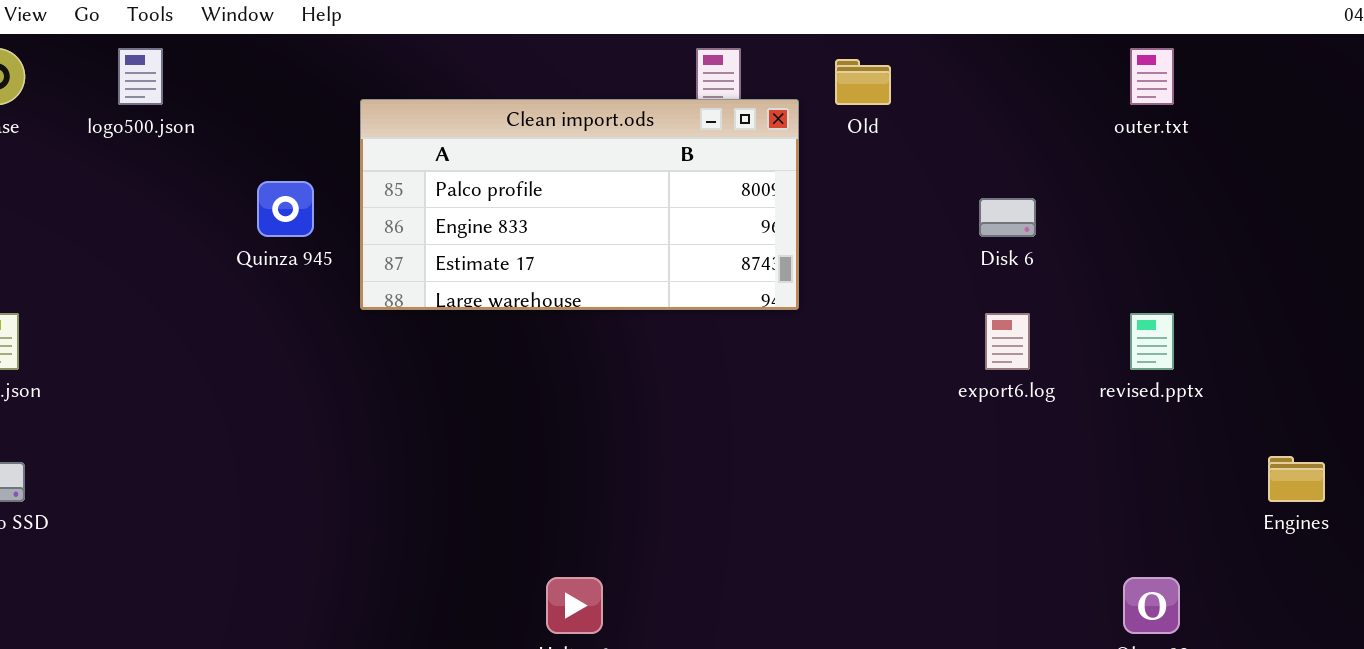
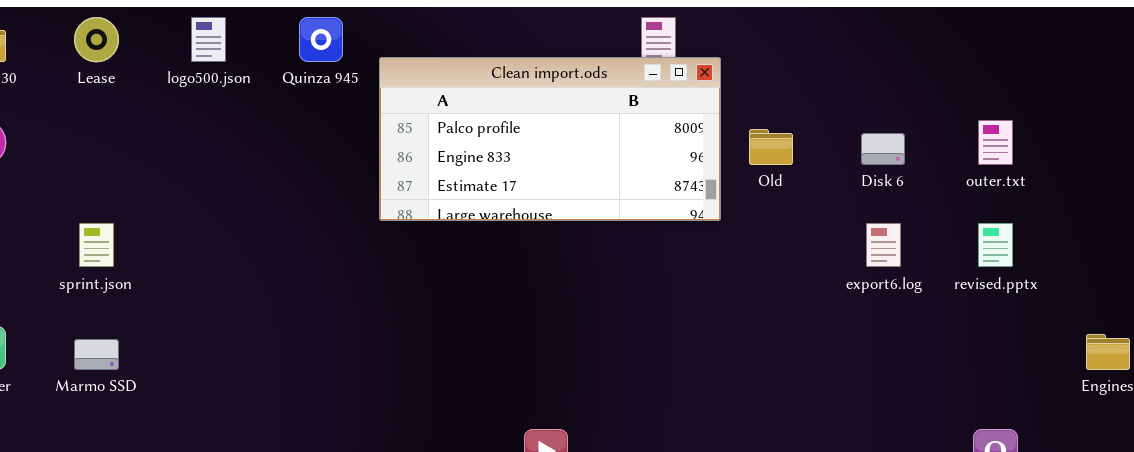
outer.txt: [1130,48,1174,105] -> [978,120,1013,165], moved
Old: [835,59,891,105] -> [749,129,793,165], moved
Quinza 945: [257,181,314,237] -> [299,17,343,62], moved

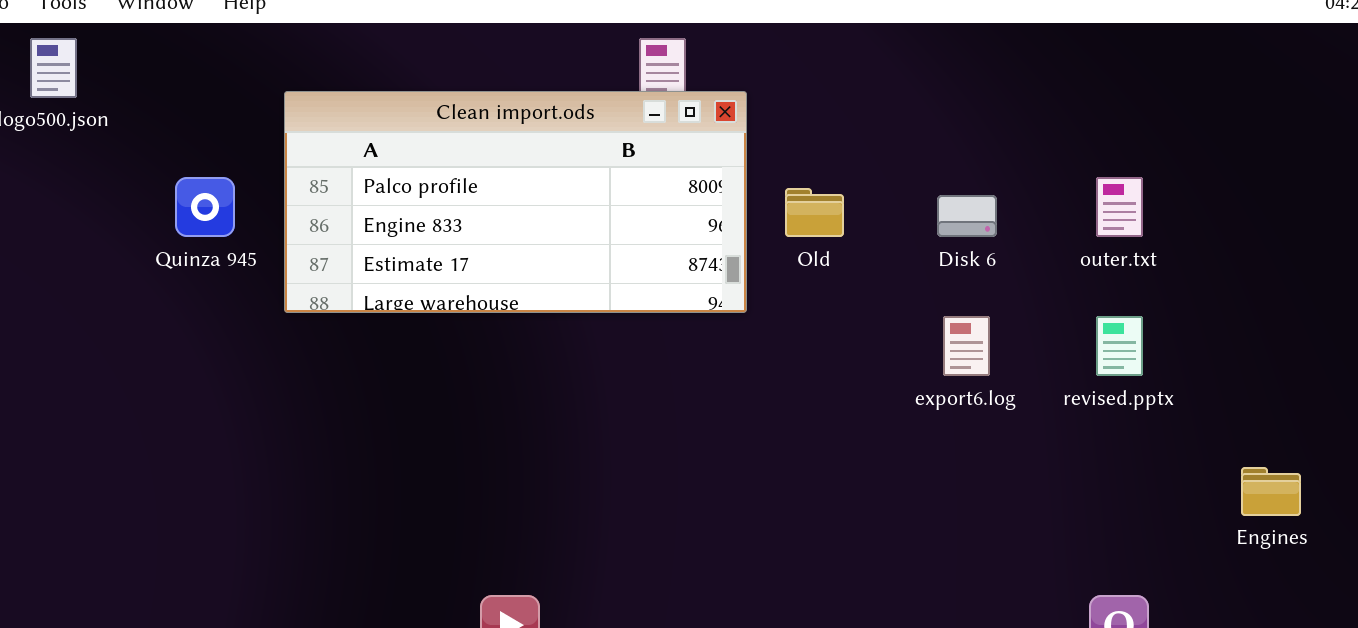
Quinza 945: [299,17,343,62] -> [175,177,235,237], moved

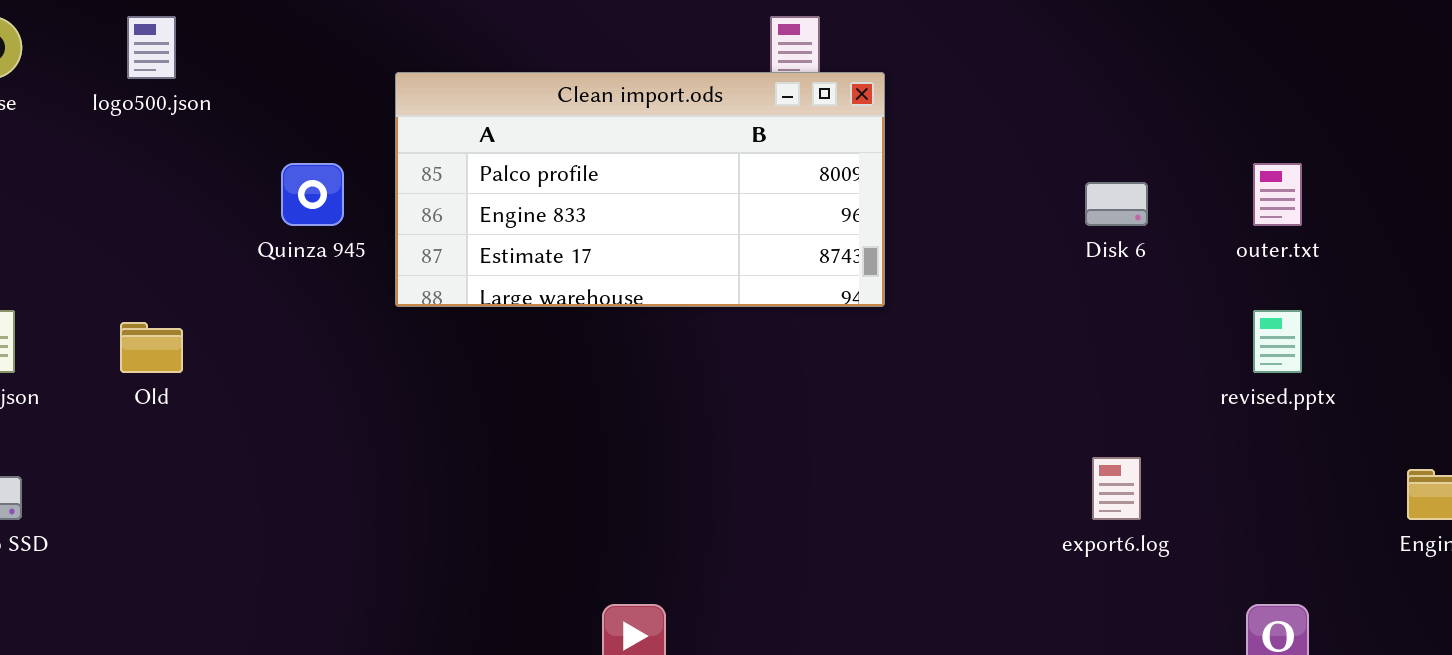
Old: [785,188,844,237] -> [120,322,183,373], moved
export6.log: [943,316,990,376] -> [1092,457,1141,520], moved

